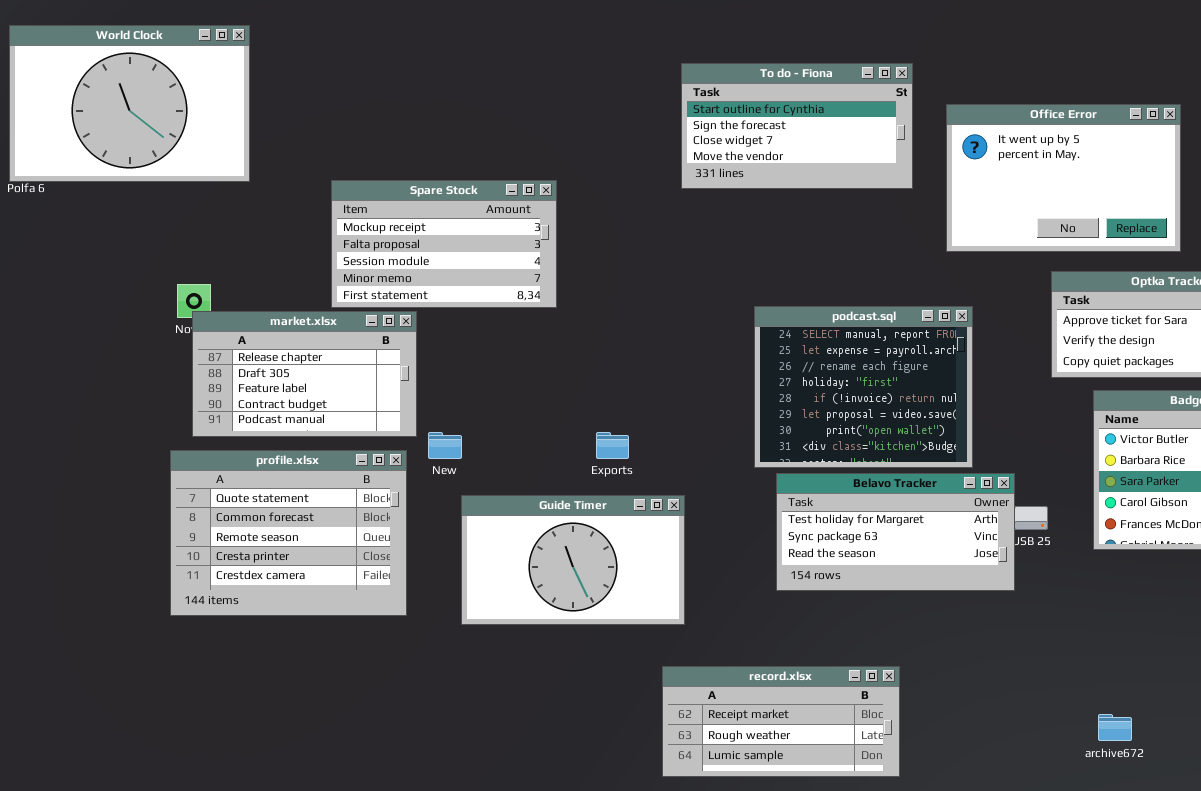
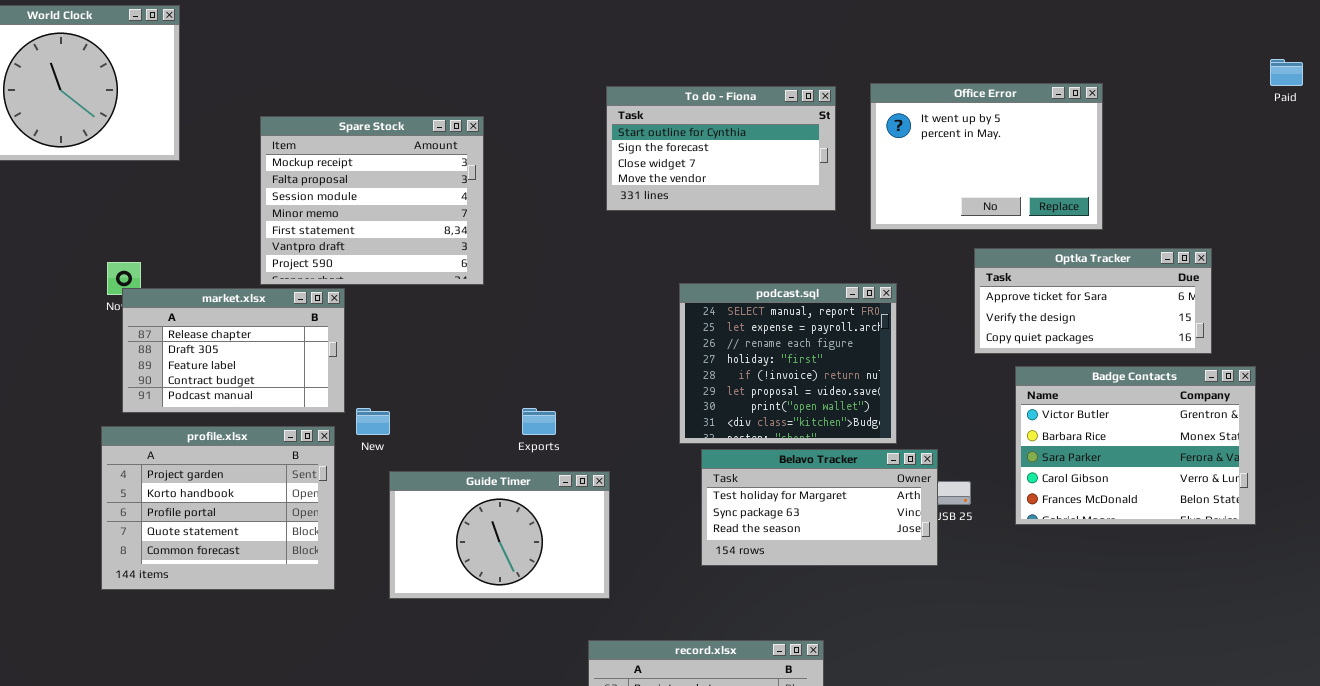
To do - Fiona: [681,63,913,189] -> [606,86,836,211], moved
Spare Stock: [331,180,557,308] -> [260,116,484,285], resized
profile.xlsx: [170,450,407,616] -> [101,426,335,590], scrolled up 3 rows

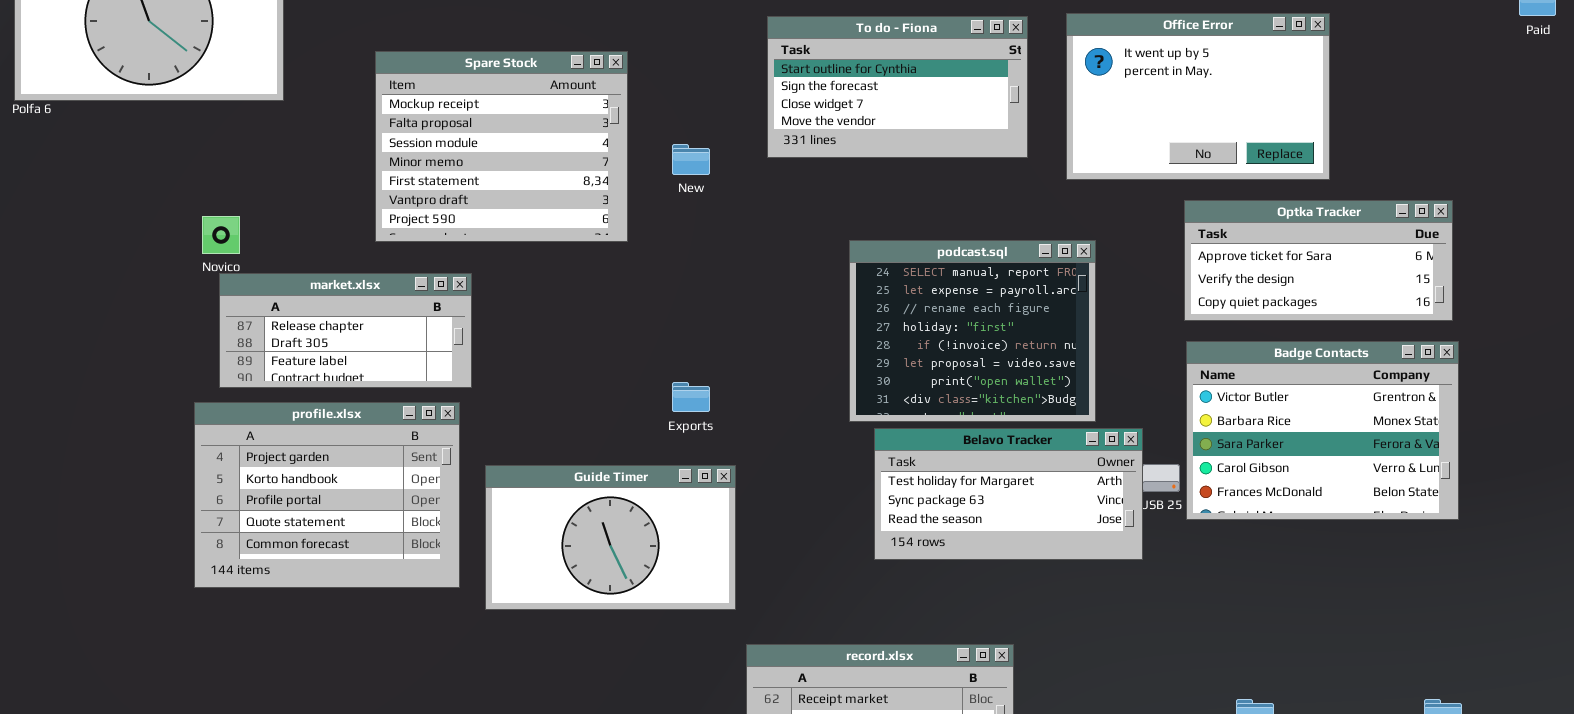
market.xlsx: [122,288,345,413] -> [219,273,472,388], resized
Badge Contacts: [1015,366,1256,525] -> [1186,341,1459,520], moved
New: [356,408,390,435] -> [672,144,710,175], moved
Guide Timer: [389,471,610,599] -> [485,465,736,610], moved

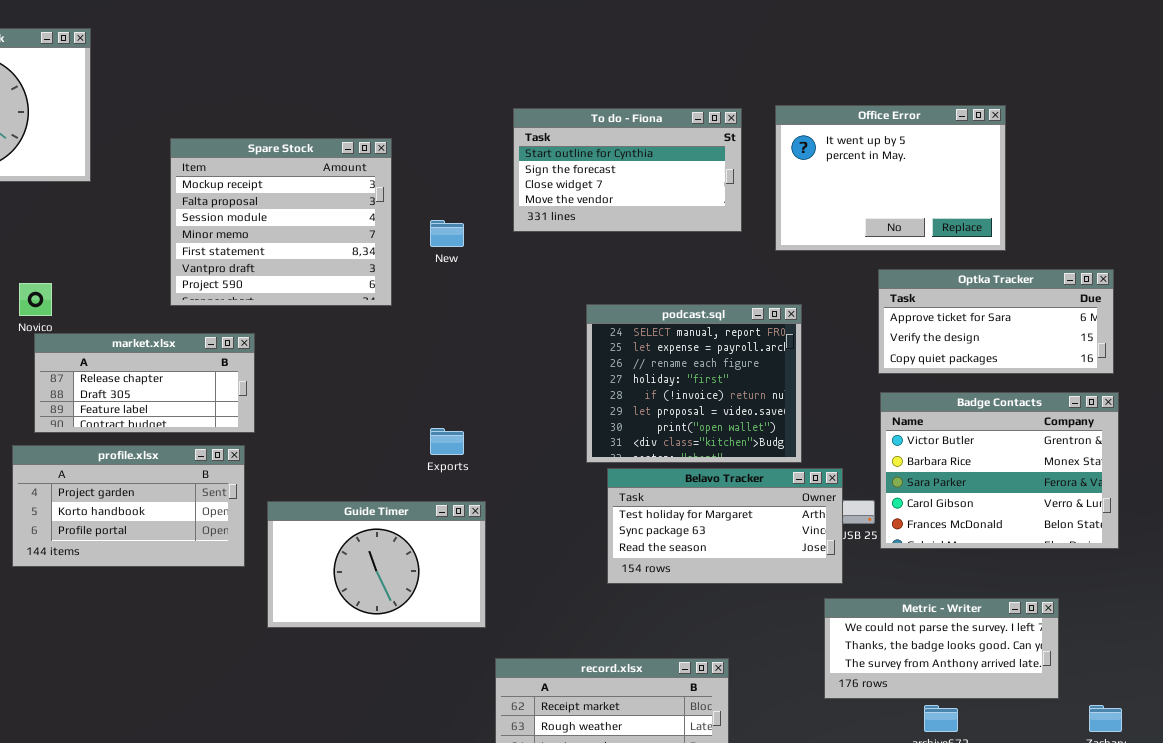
profile.xlsx: [194,402,460,588] -> [12,445,245,567], resized
Metric - Writer: none -> [824,598,1059,699], opened

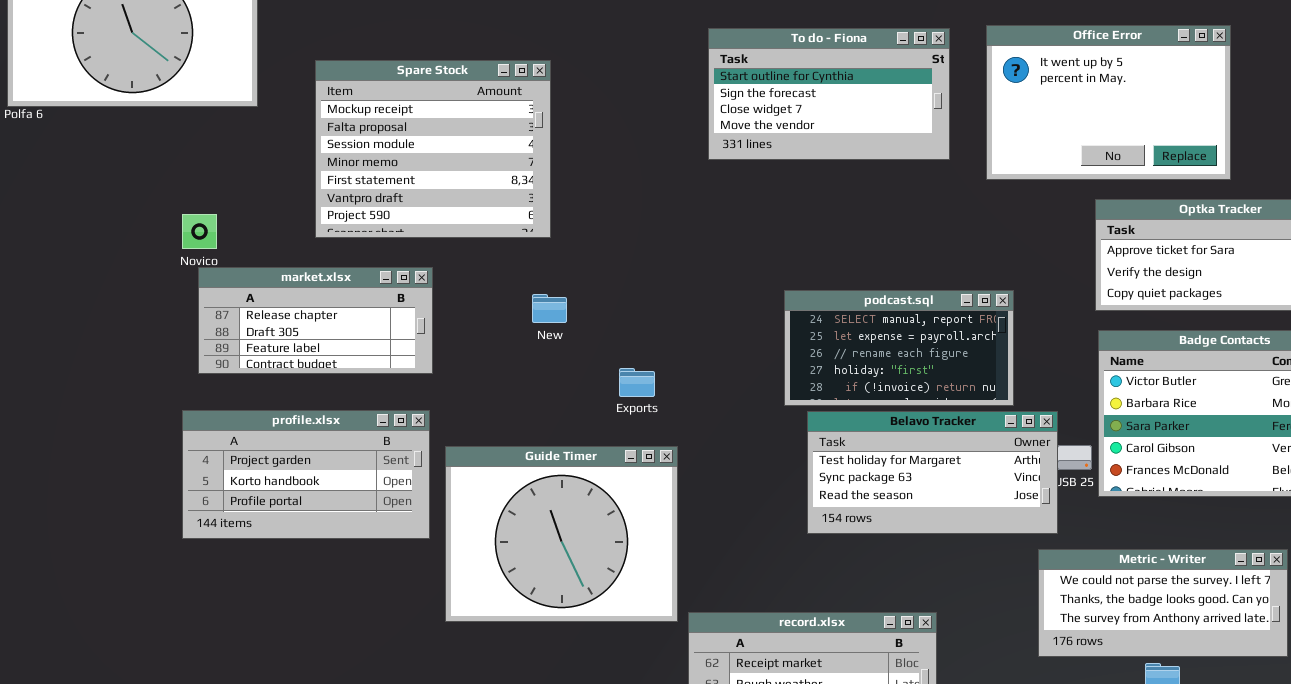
Spare Stock: [170,138,392,306] -> [315,60,551,238], moved
New: [430,220,464,247] -> [532,294,567,323], moved
podcast.sql: [586,304,802,463] -> [784,290,1014,406], resized
profile.xlsx: [12,445,245,567] -> [182,410,430,539], moved
Guide Timer: [267,501,486,628] -> [445,446,678,622], resized

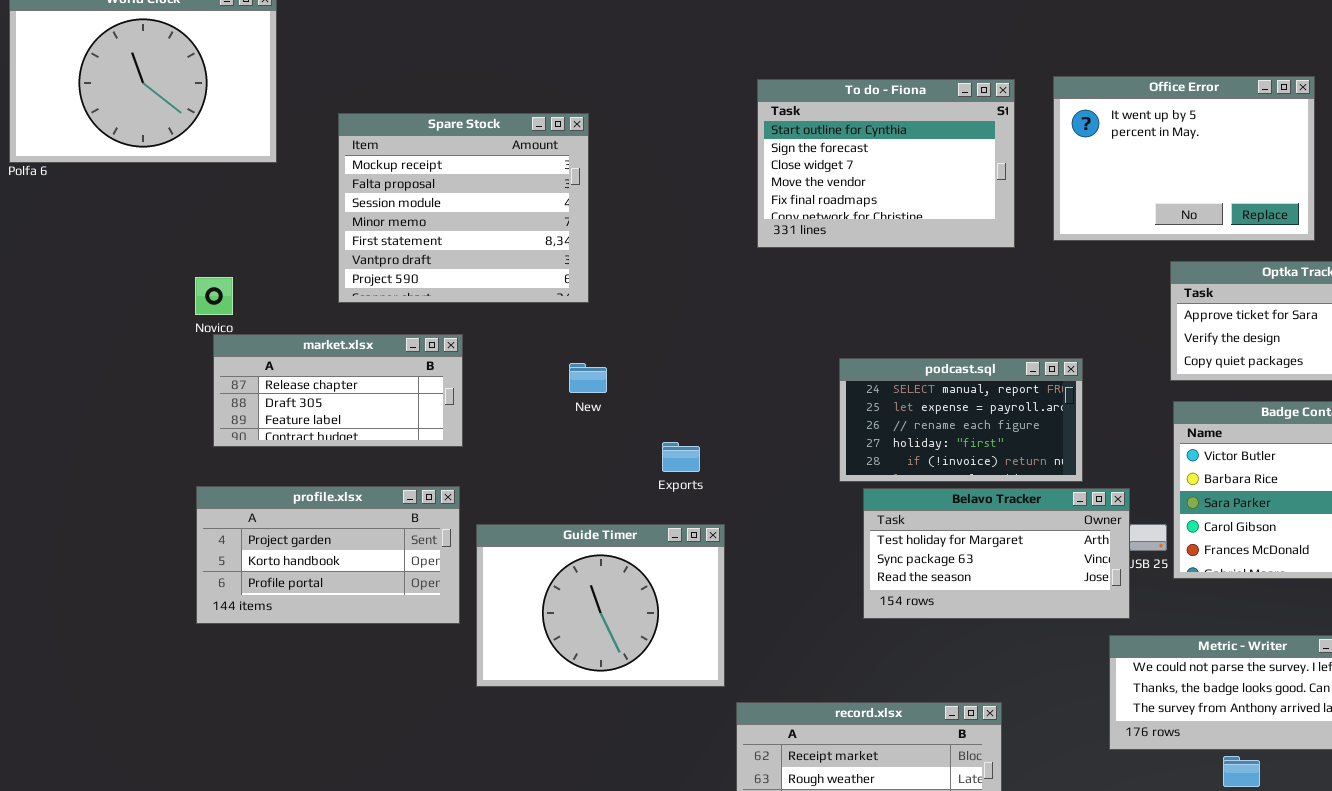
To do - Fiona: [708,28,950,160] -> [757,79,1015,248], resized
Guide Timer: [445,446,678,622] -> [476,524,725,687], resized

